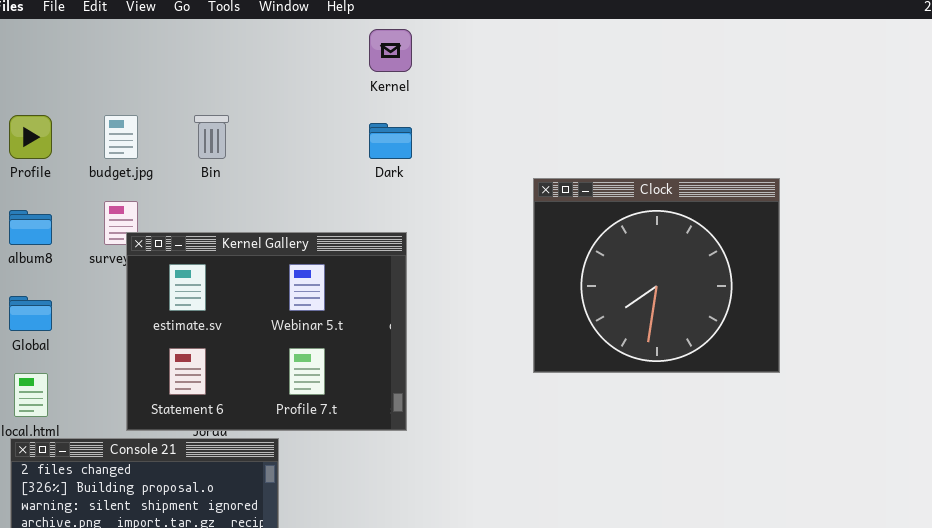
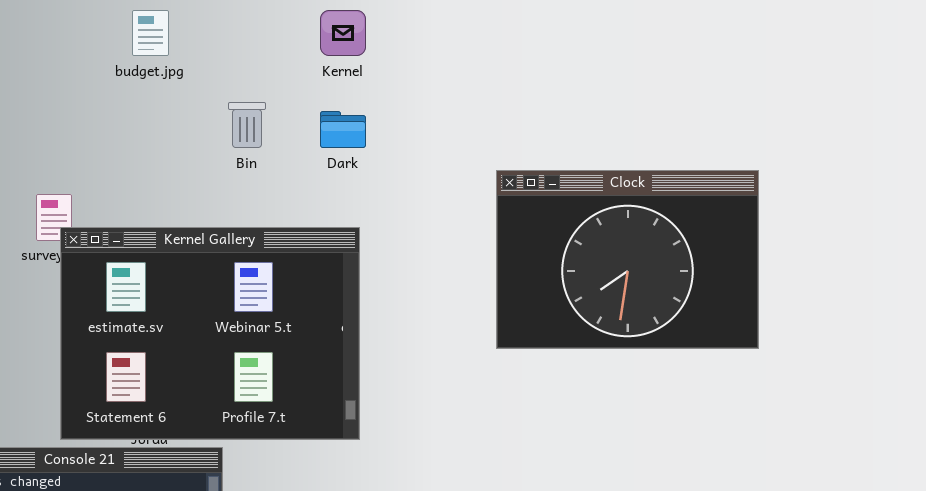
budget.jpg: [104,115,138,159] -> [132,10,169,56], moved
Bin: [194,115,229,159] -> [228,102,266,148], moved
Clock: [533,178,780,373] -> [496,170,759,349], resized

